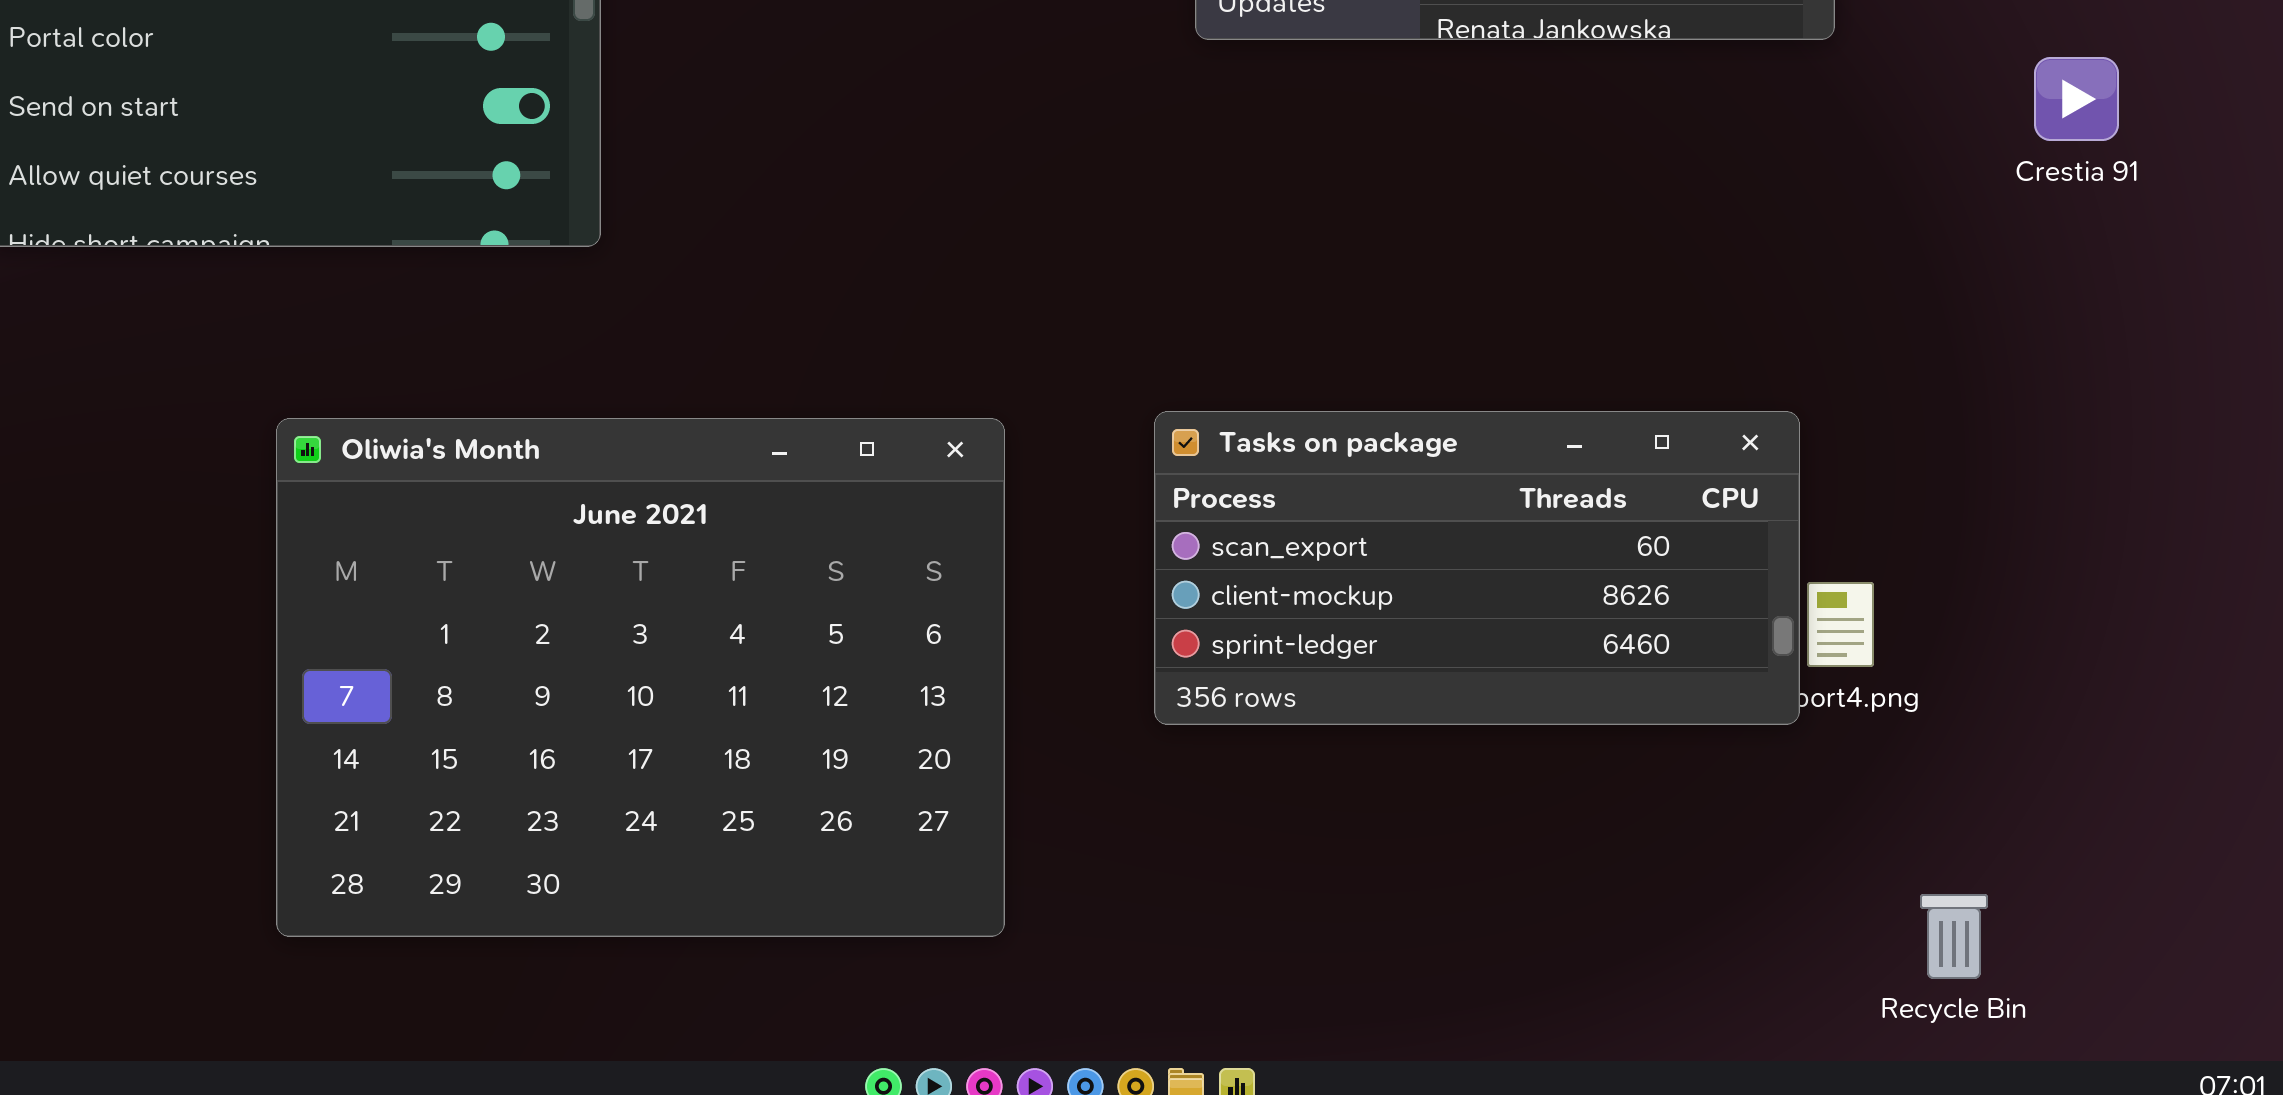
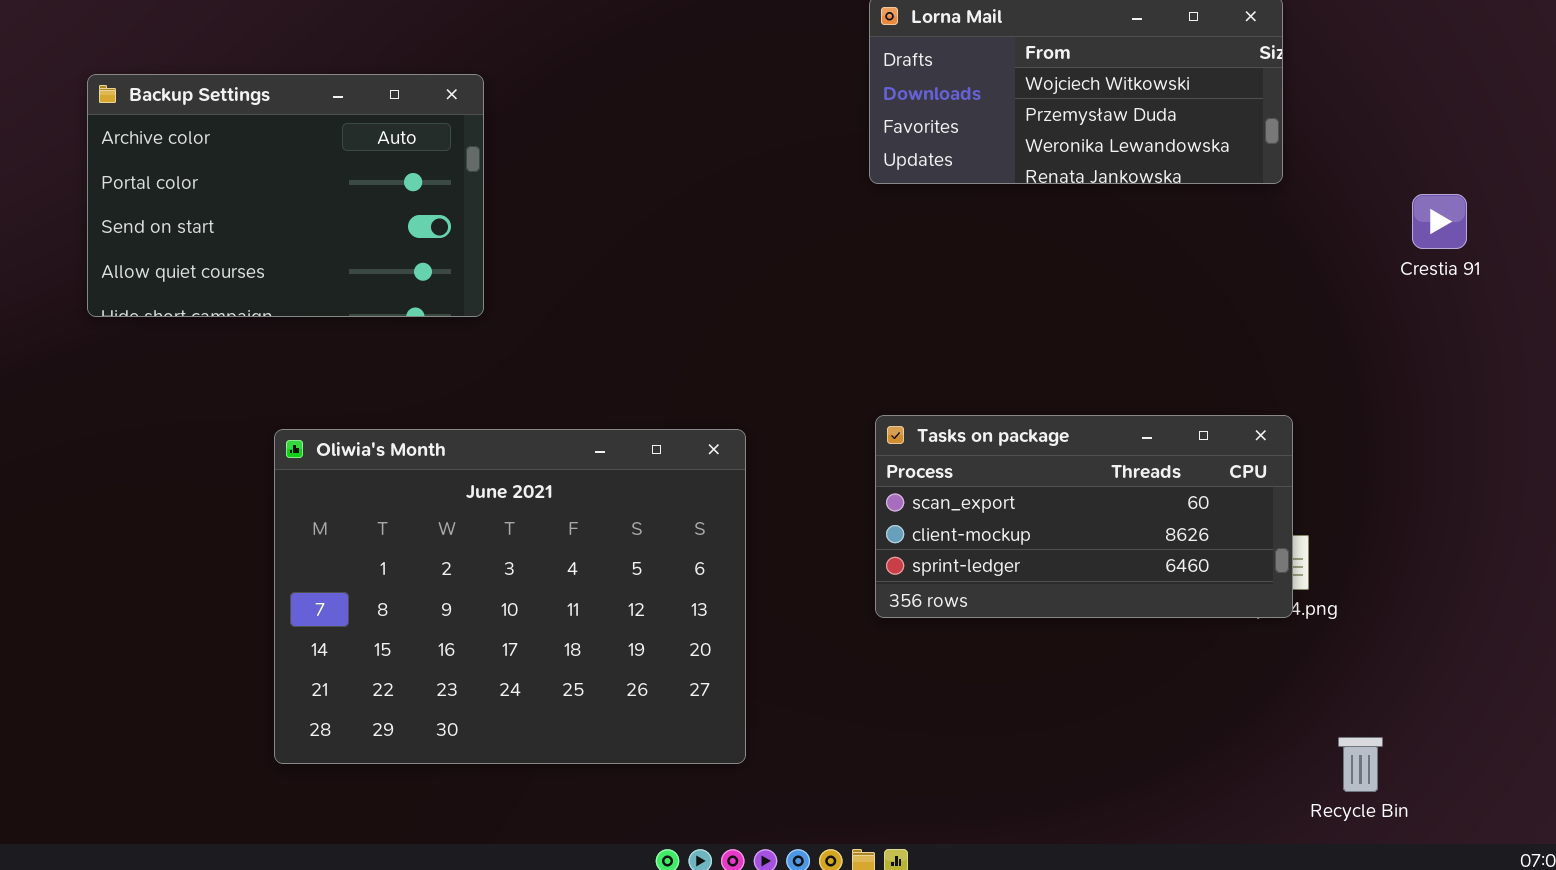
Tasks on package: [1154,411,1800,725] -> [875,415,1293,618], moved

